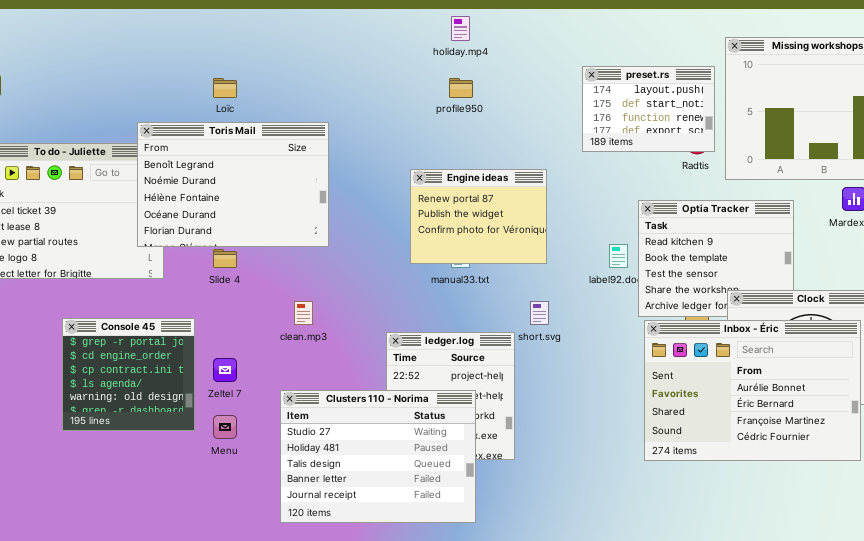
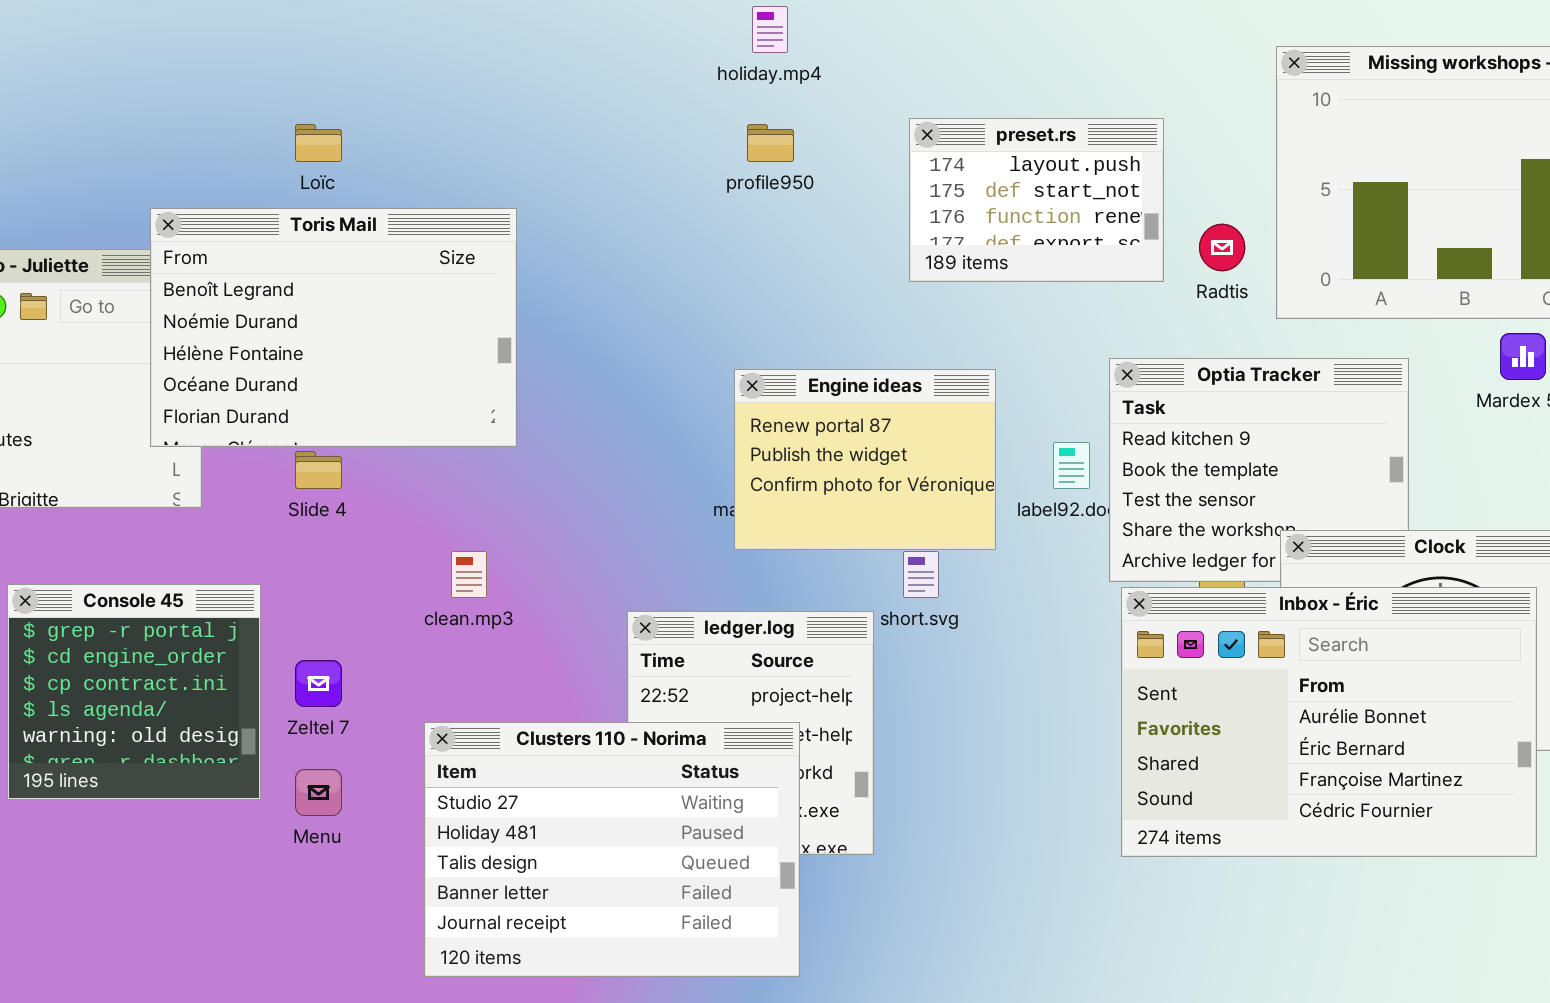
preset.rs: [582,66,715,152] -> [909,118,1164,282], moved
Engine ideas: [410,169,547,264] -> [734,369,996,550], moved

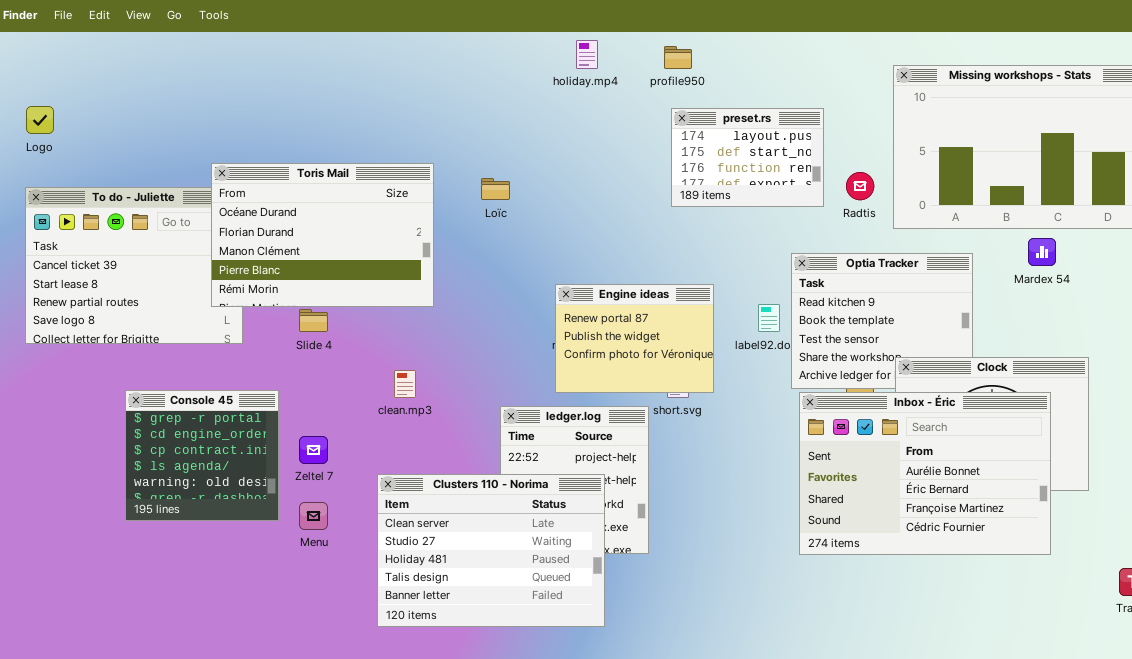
Loïc: [295,124,342,162] -> [481,178,510,200], moved
profile950: [747,124,794,162] -> [664,46,692,69], moved
Toris Mail: [150,208,517,447] -> [211,163,434,307], scrolled down 3 rows
Engine ideas: [734,369,996,550] -> [555,284,714,393], moved
Clusters 110 - Norima: [424,722,800,977] -> [377,474,605,627], scrolled up 1 row

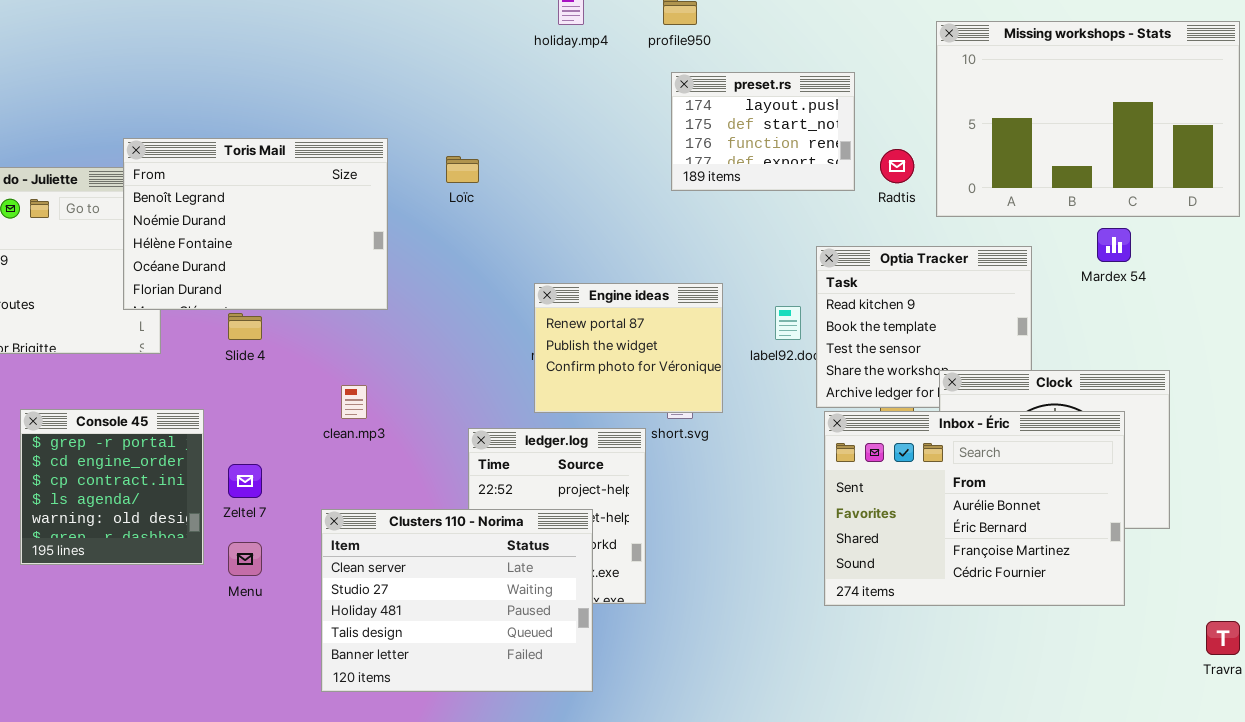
Toris Mail: [211,163,434,307] -> [123,138,388,310], scrolled up 3 rows

